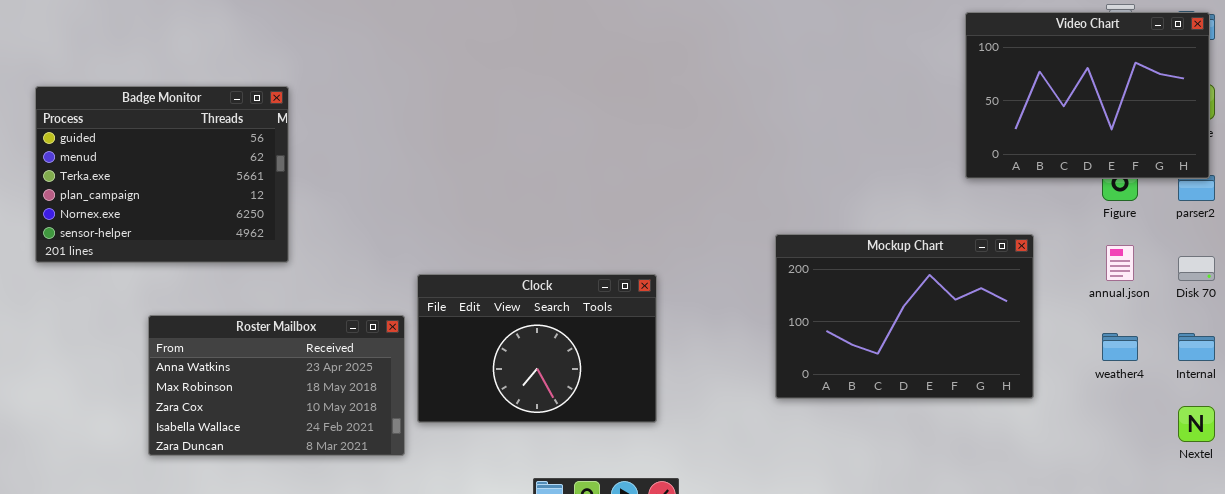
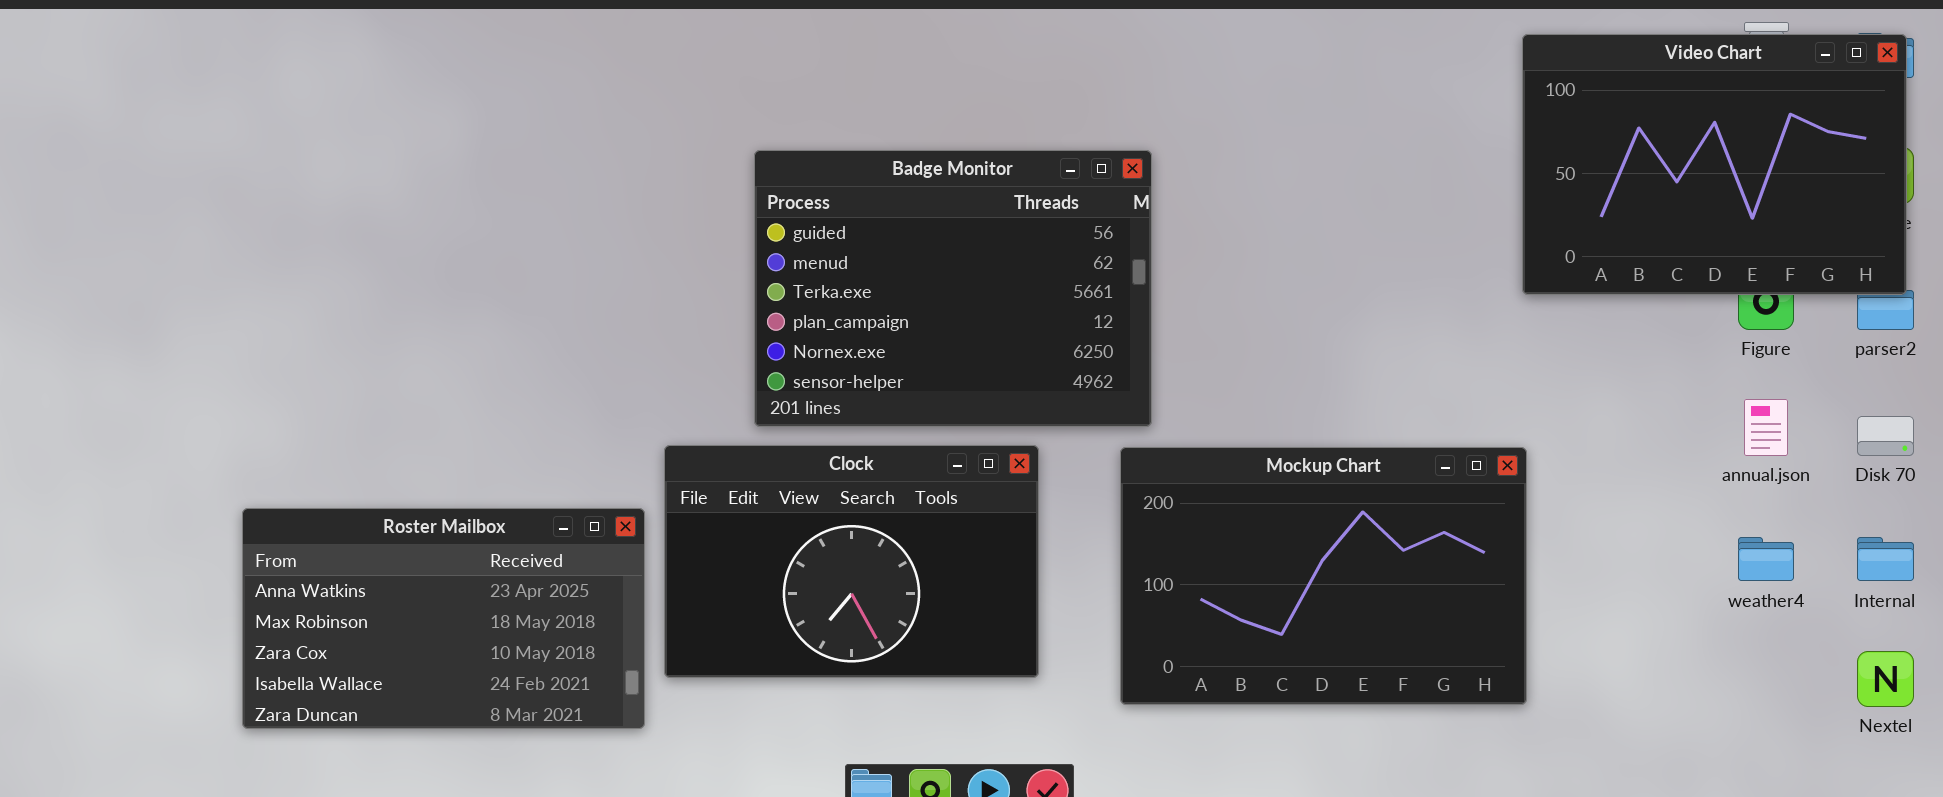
Badge Monitor: [35,86,289,263] -> [754,150,1152,427], moved
Mockup Chart: [775,234,1034,399] -> [1120,447,1527,705], moved

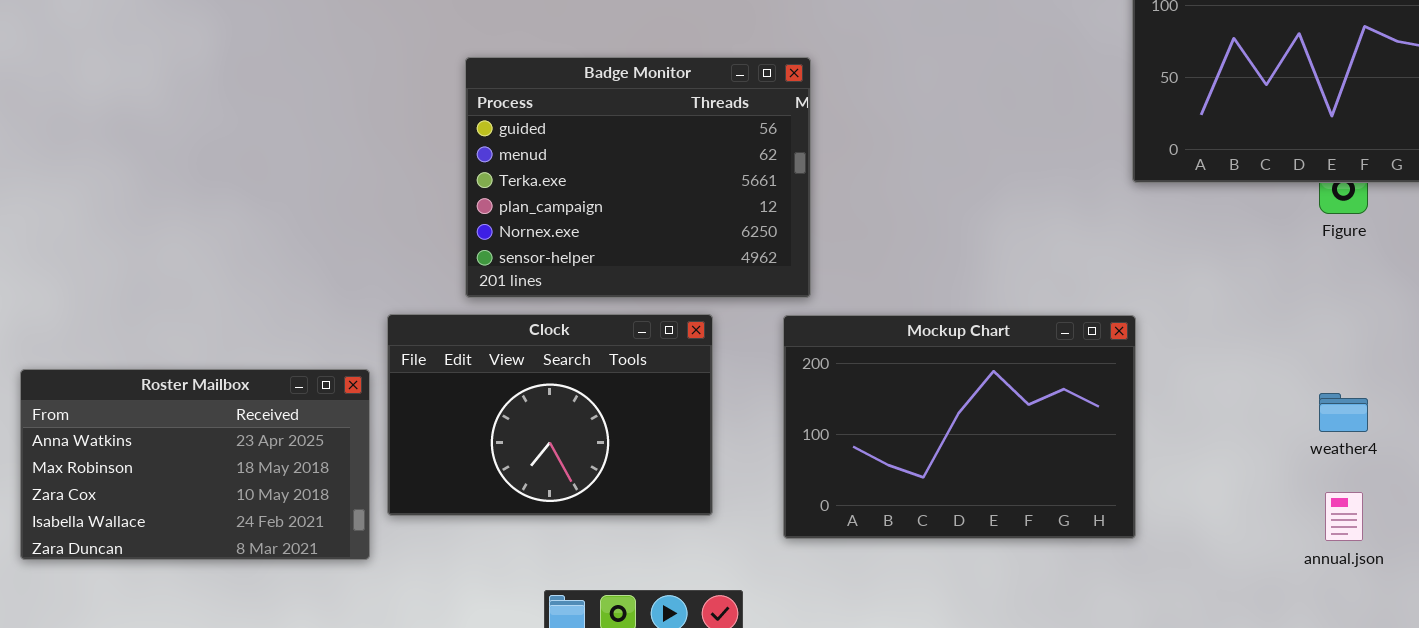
annual.json: [1744,399,1788,456] -> [1325,492,1363,541], moved

